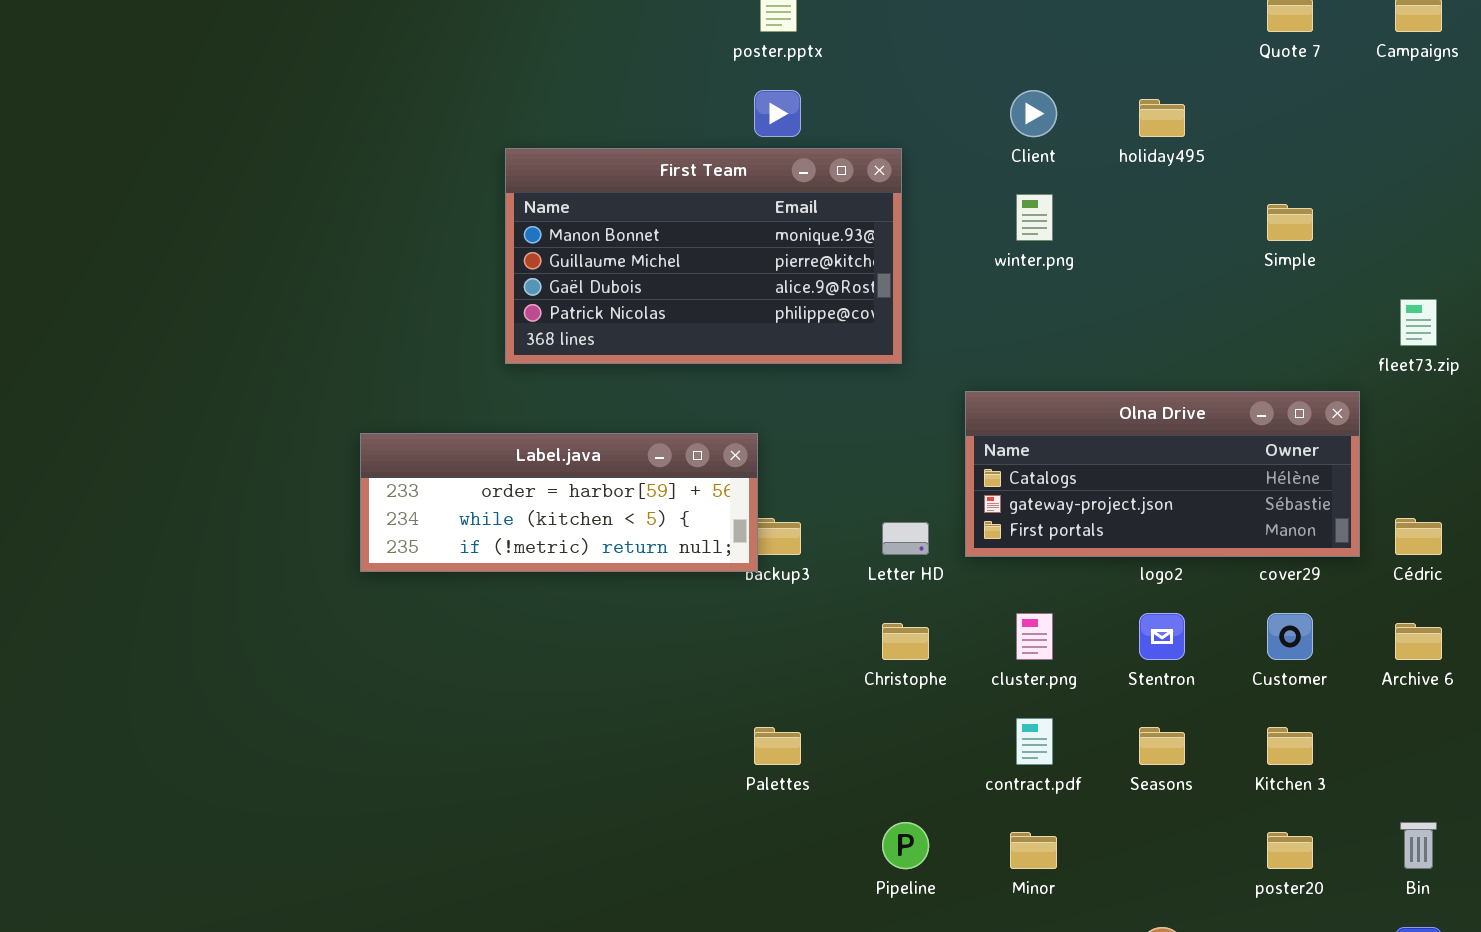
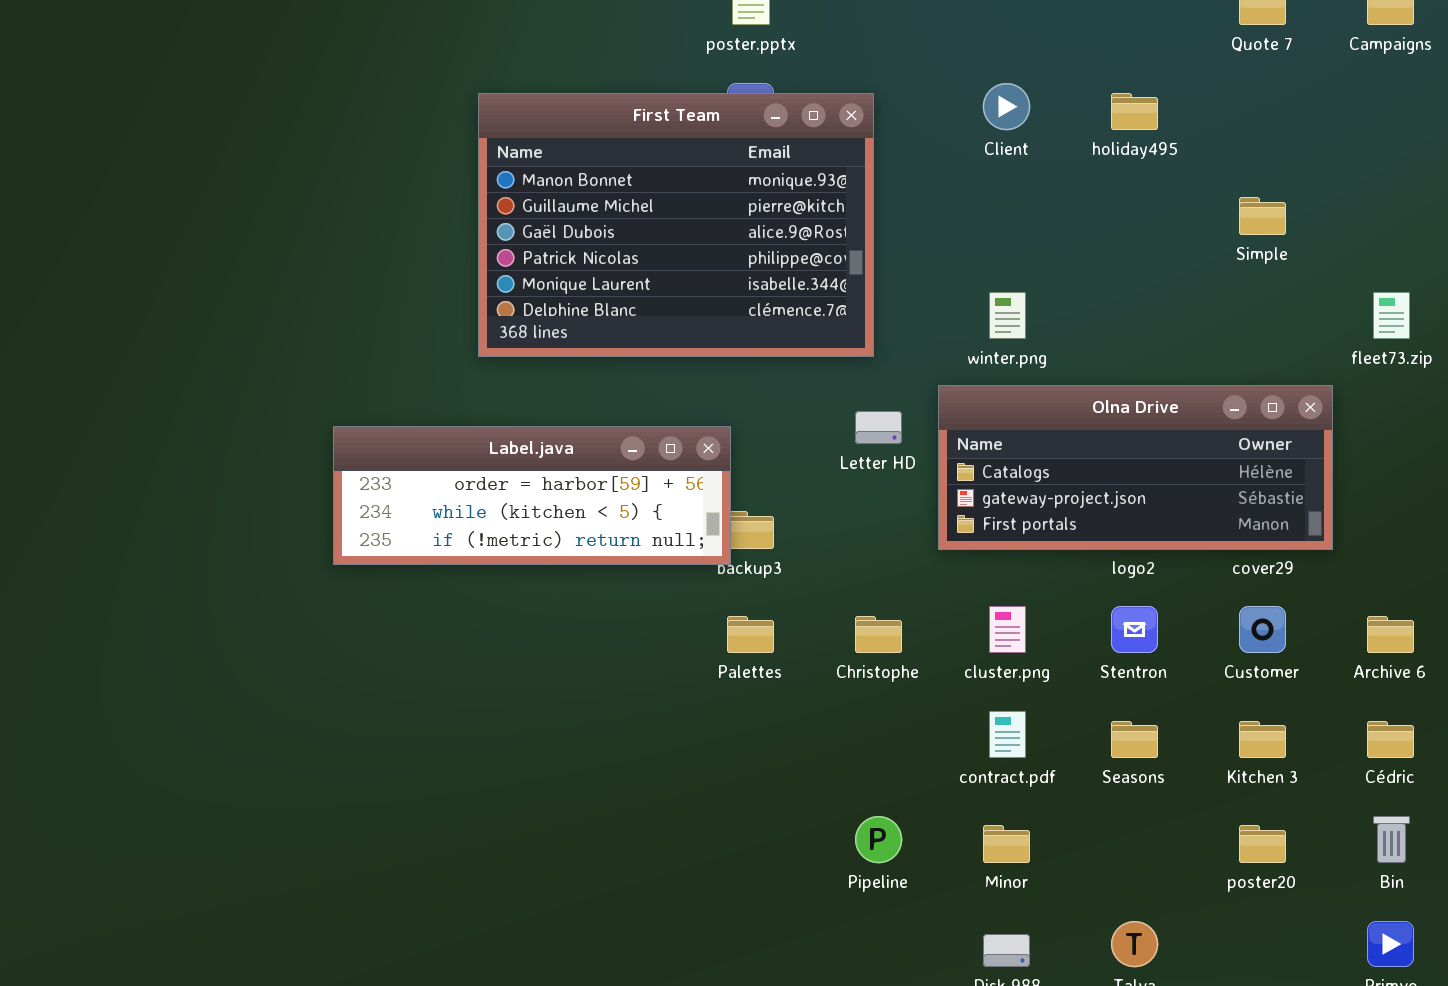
First Team: [505,148,902,364] -> [478,93,874,357], resized
winter.png: [1016,194,1053,241] -> [989,292,1026,339], moved
Cédric: [1395,518,1442,555] -> [1367,721,1414,758], moved
Letter HD: [882,522,929,555] -> [855,411,902,444], moved
Palettes: [754,727,801,765] -> [727,616,774,653], moved

